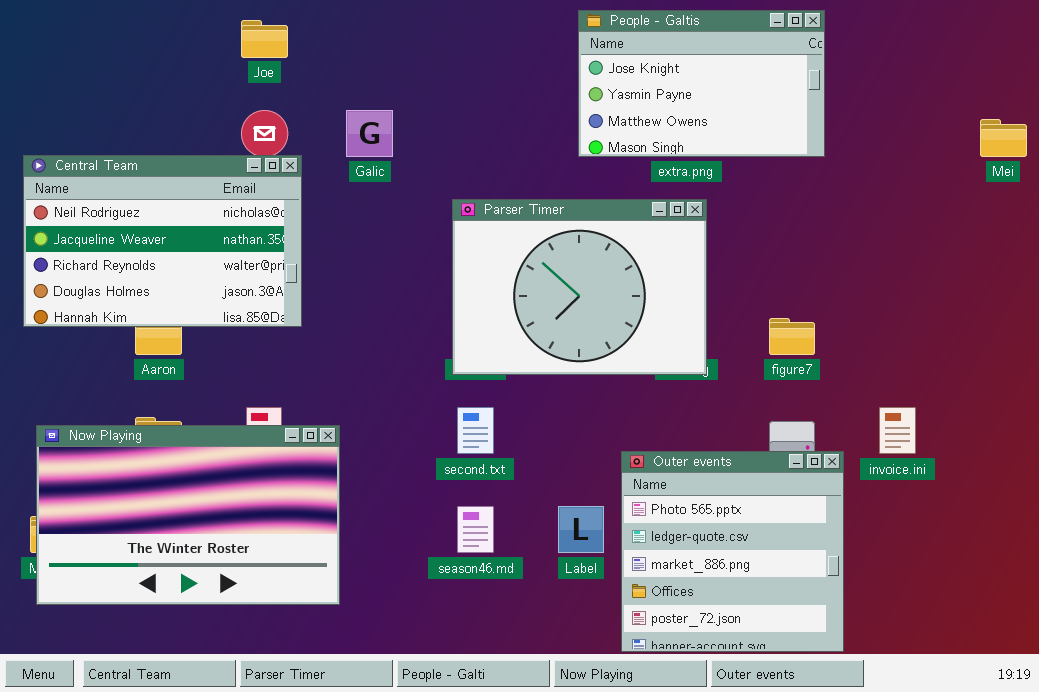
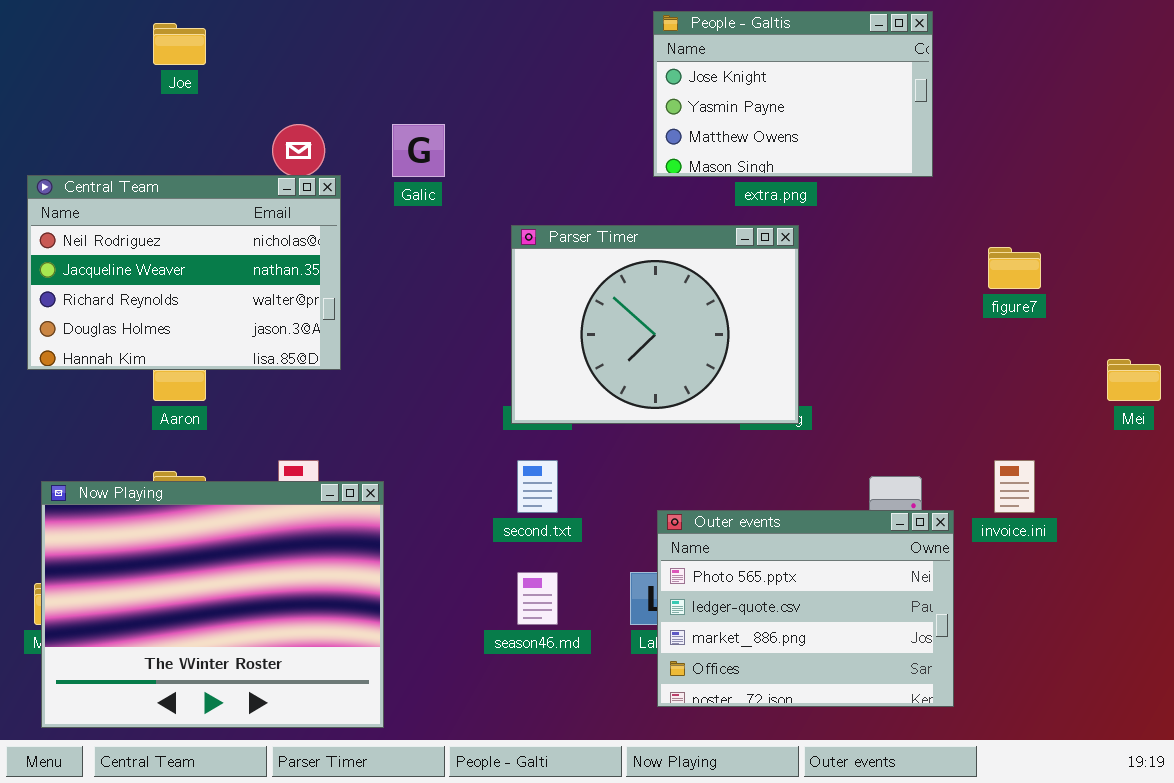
Joe: [241,20,288,58] -> [153,23,206,65], moved
Mei: [980,119,1027,157] -> [1107,359,1161,401], moved
figure7: [769,318,815,355] -> [988,247,1041,289], moved
Now Playing: [36,425,340,605] -> [41,481,384,728], resized
Outer events: [621,451,844,652] -> [657,510,954,707], resized

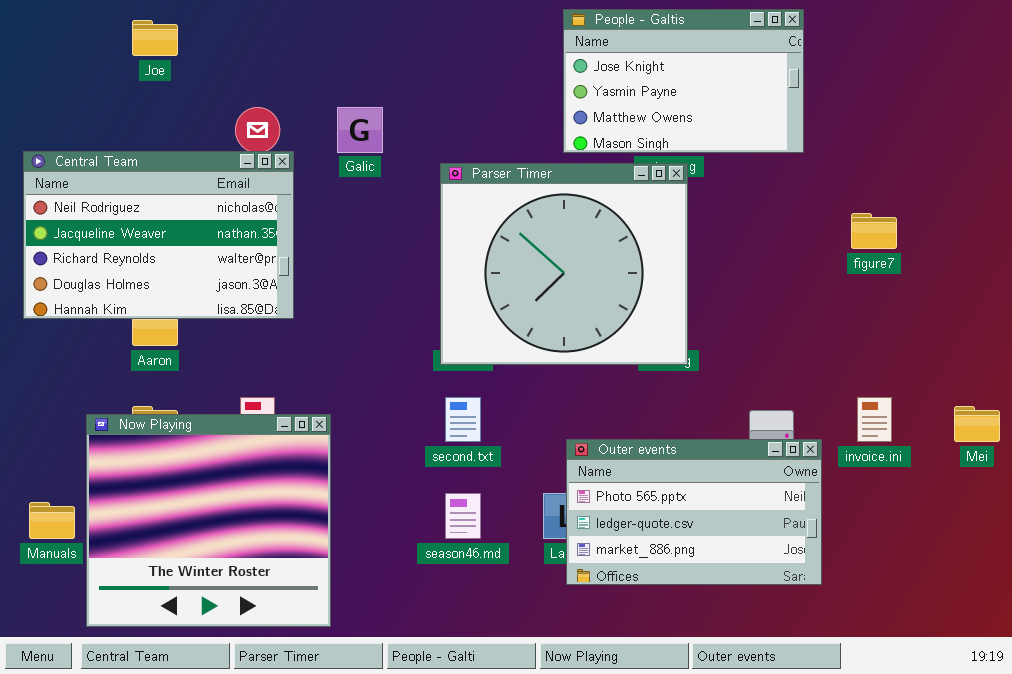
Parser Timer: [511,225,799,424] -> [440,163,688,365], resized
Mei: [1107,359,1161,401] -> [954,406,1000,442], moved
Now Playing: [41,481,384,728] -> [86,414,331,627], resized
Outer events: [657,510,954,707] -> [566,439,822,585], resized

